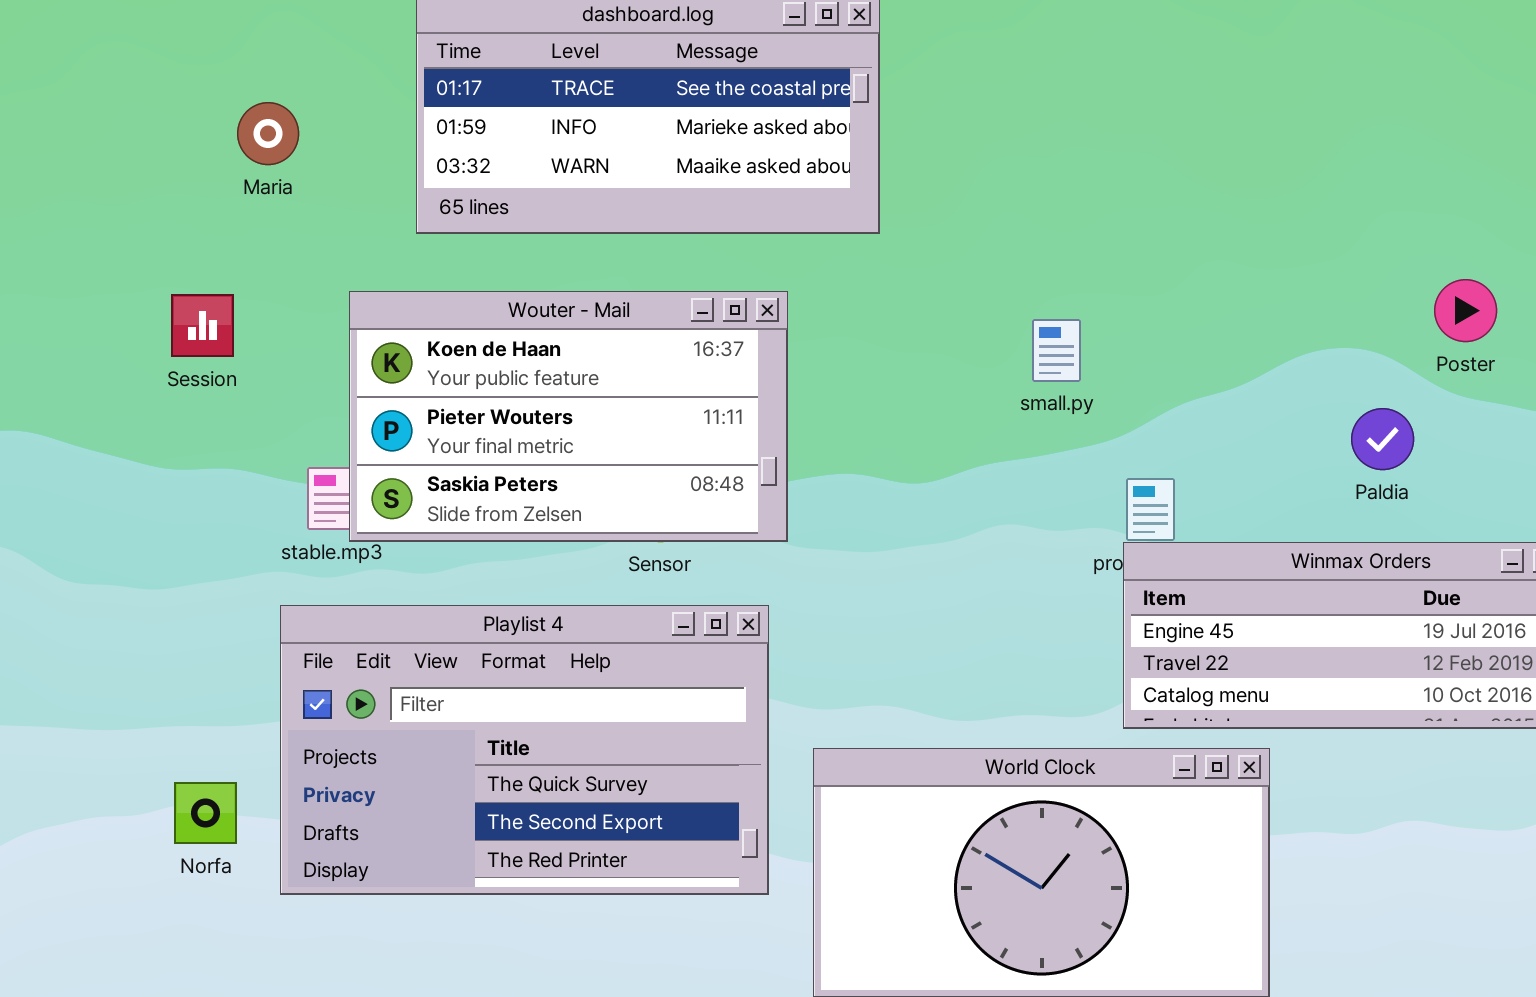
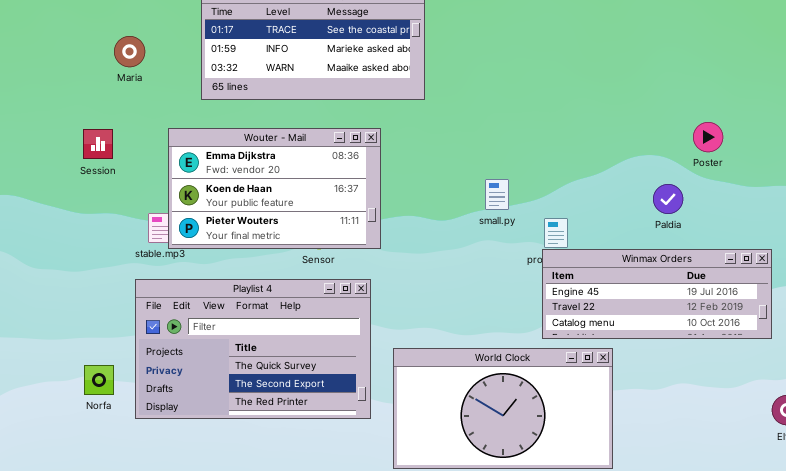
Wouter - Mail: [349,291,788,542] -> [168,128,381,249], scrolled up 1 row
small.py: [1032,319,1081,382] -> [485,179,509,210], moved

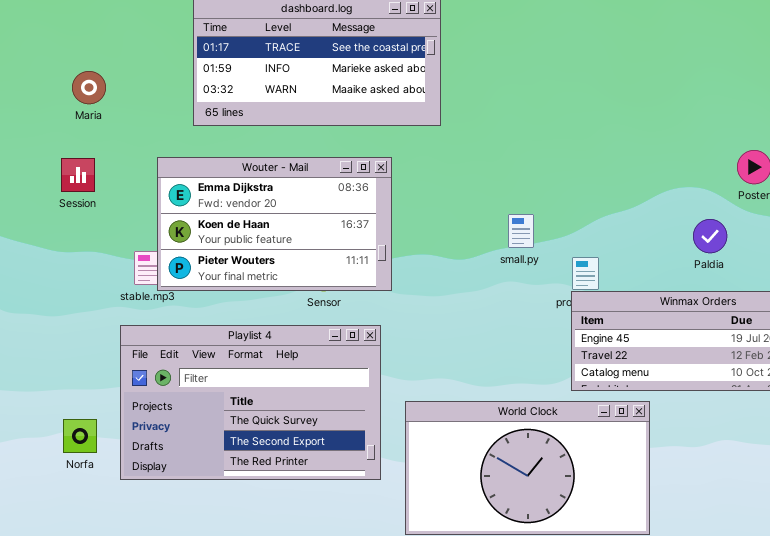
Maria: [114,36,145,67] -> [72,71,106,104], moved

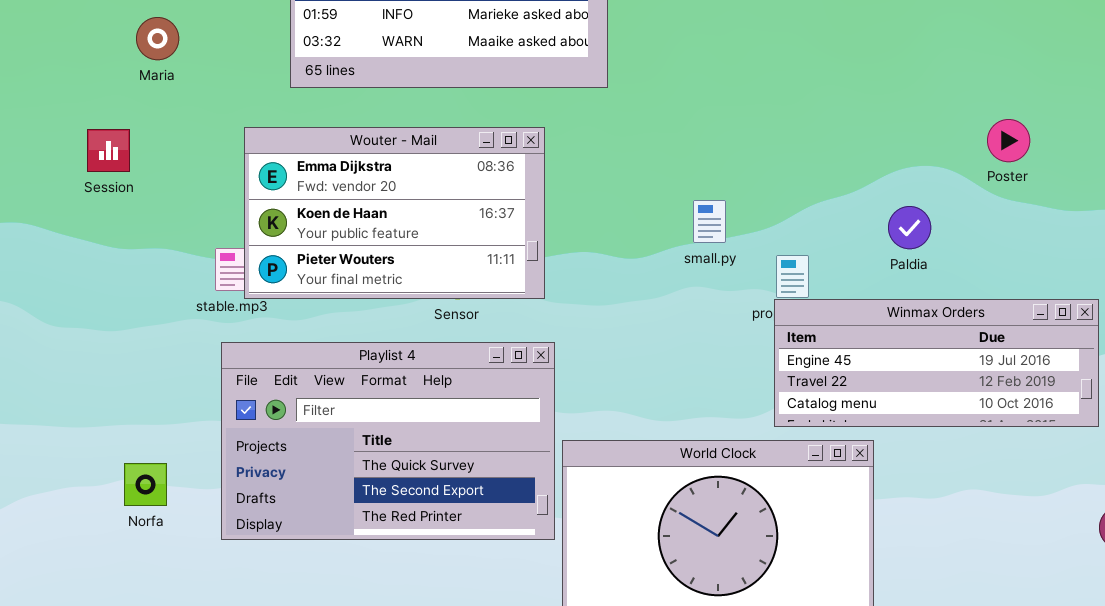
Session: [61,158,95,192] -> [87,129,130,172], moved
Paldia: [693,219,727,253] -> [888,206,931,249], moved
Playlist 4: [120,325,381,480] -> [221,342,555,540], moved

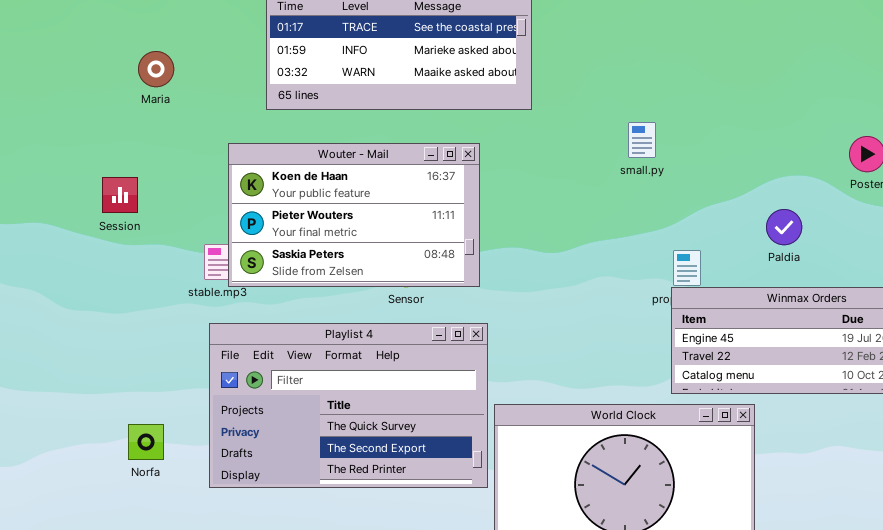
Wouter - Mail: [244,127,545,299] -> [228,143,480,287], scrolled down 1 row
Session: [87,129,130,172] -> [102,177,138,213], moved
small.py: [693,200,726,243] -> [628,122,656,158], moved

